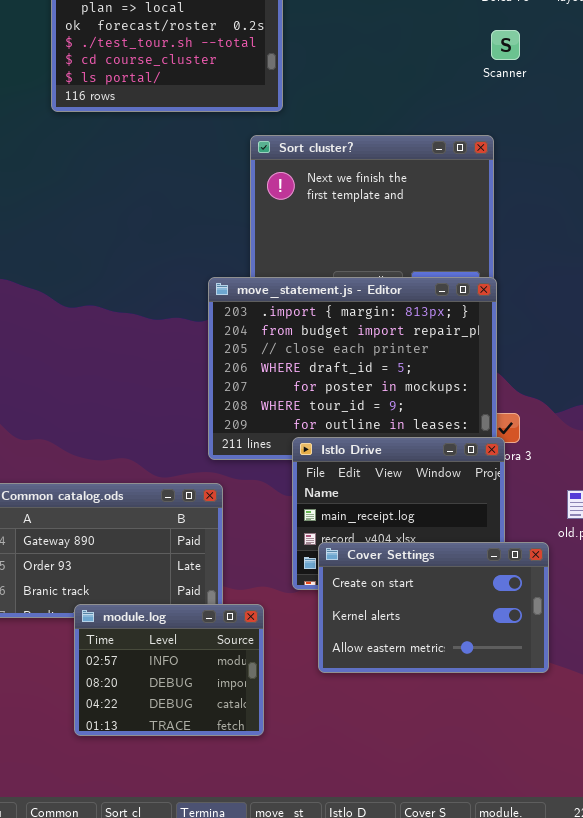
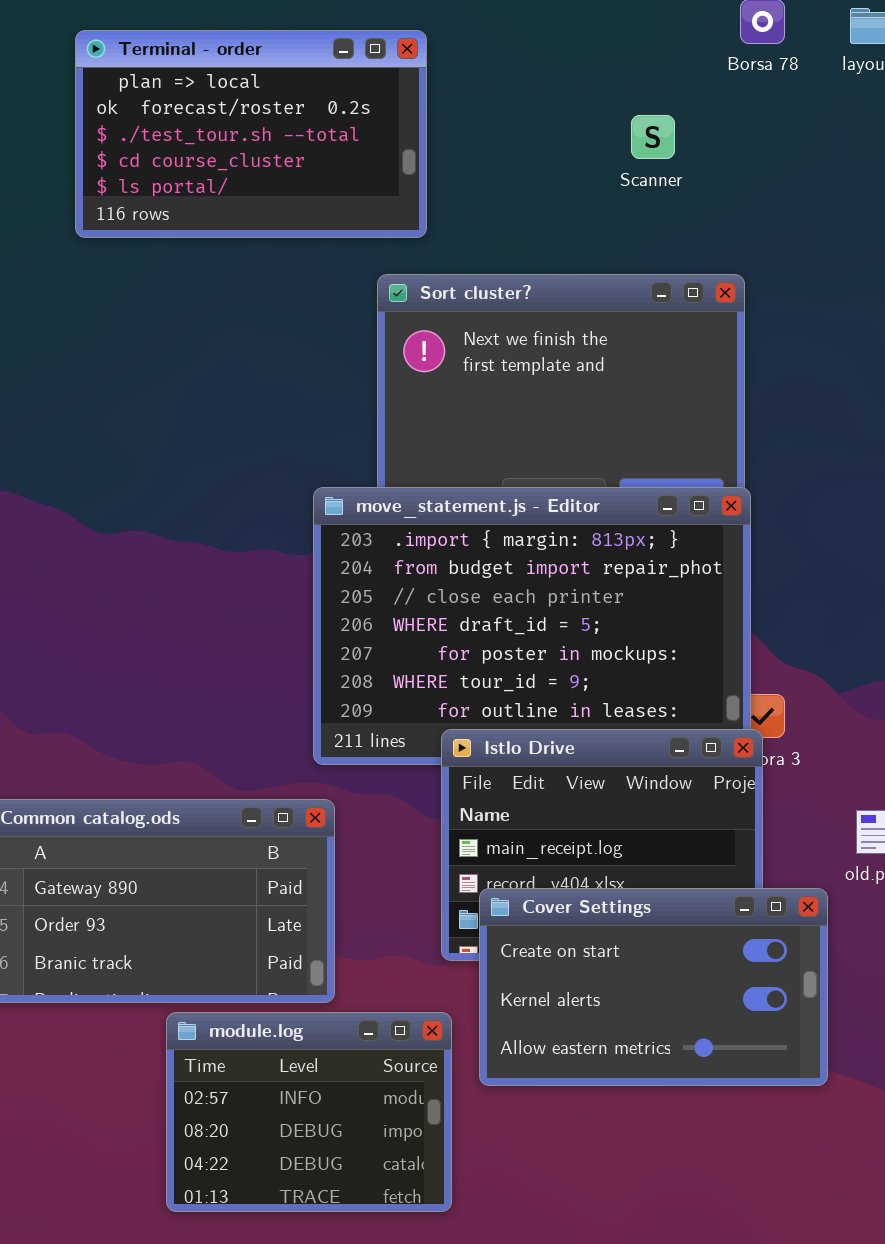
Scanner: [491,30,520,60] -> [631,115,675,159], moved
module.log: [74,604,264,736] -> [166,1012,452,1212], moved

